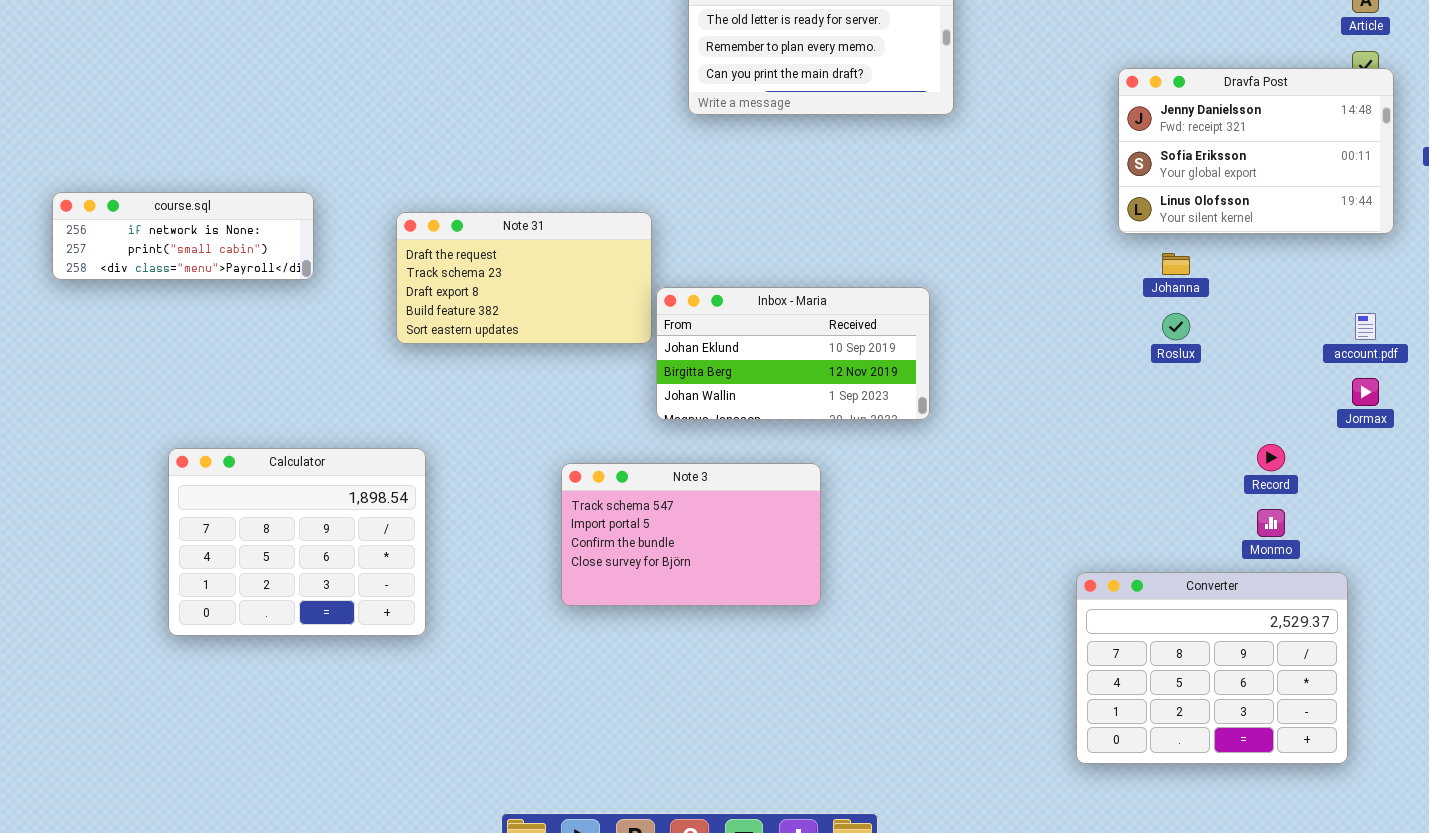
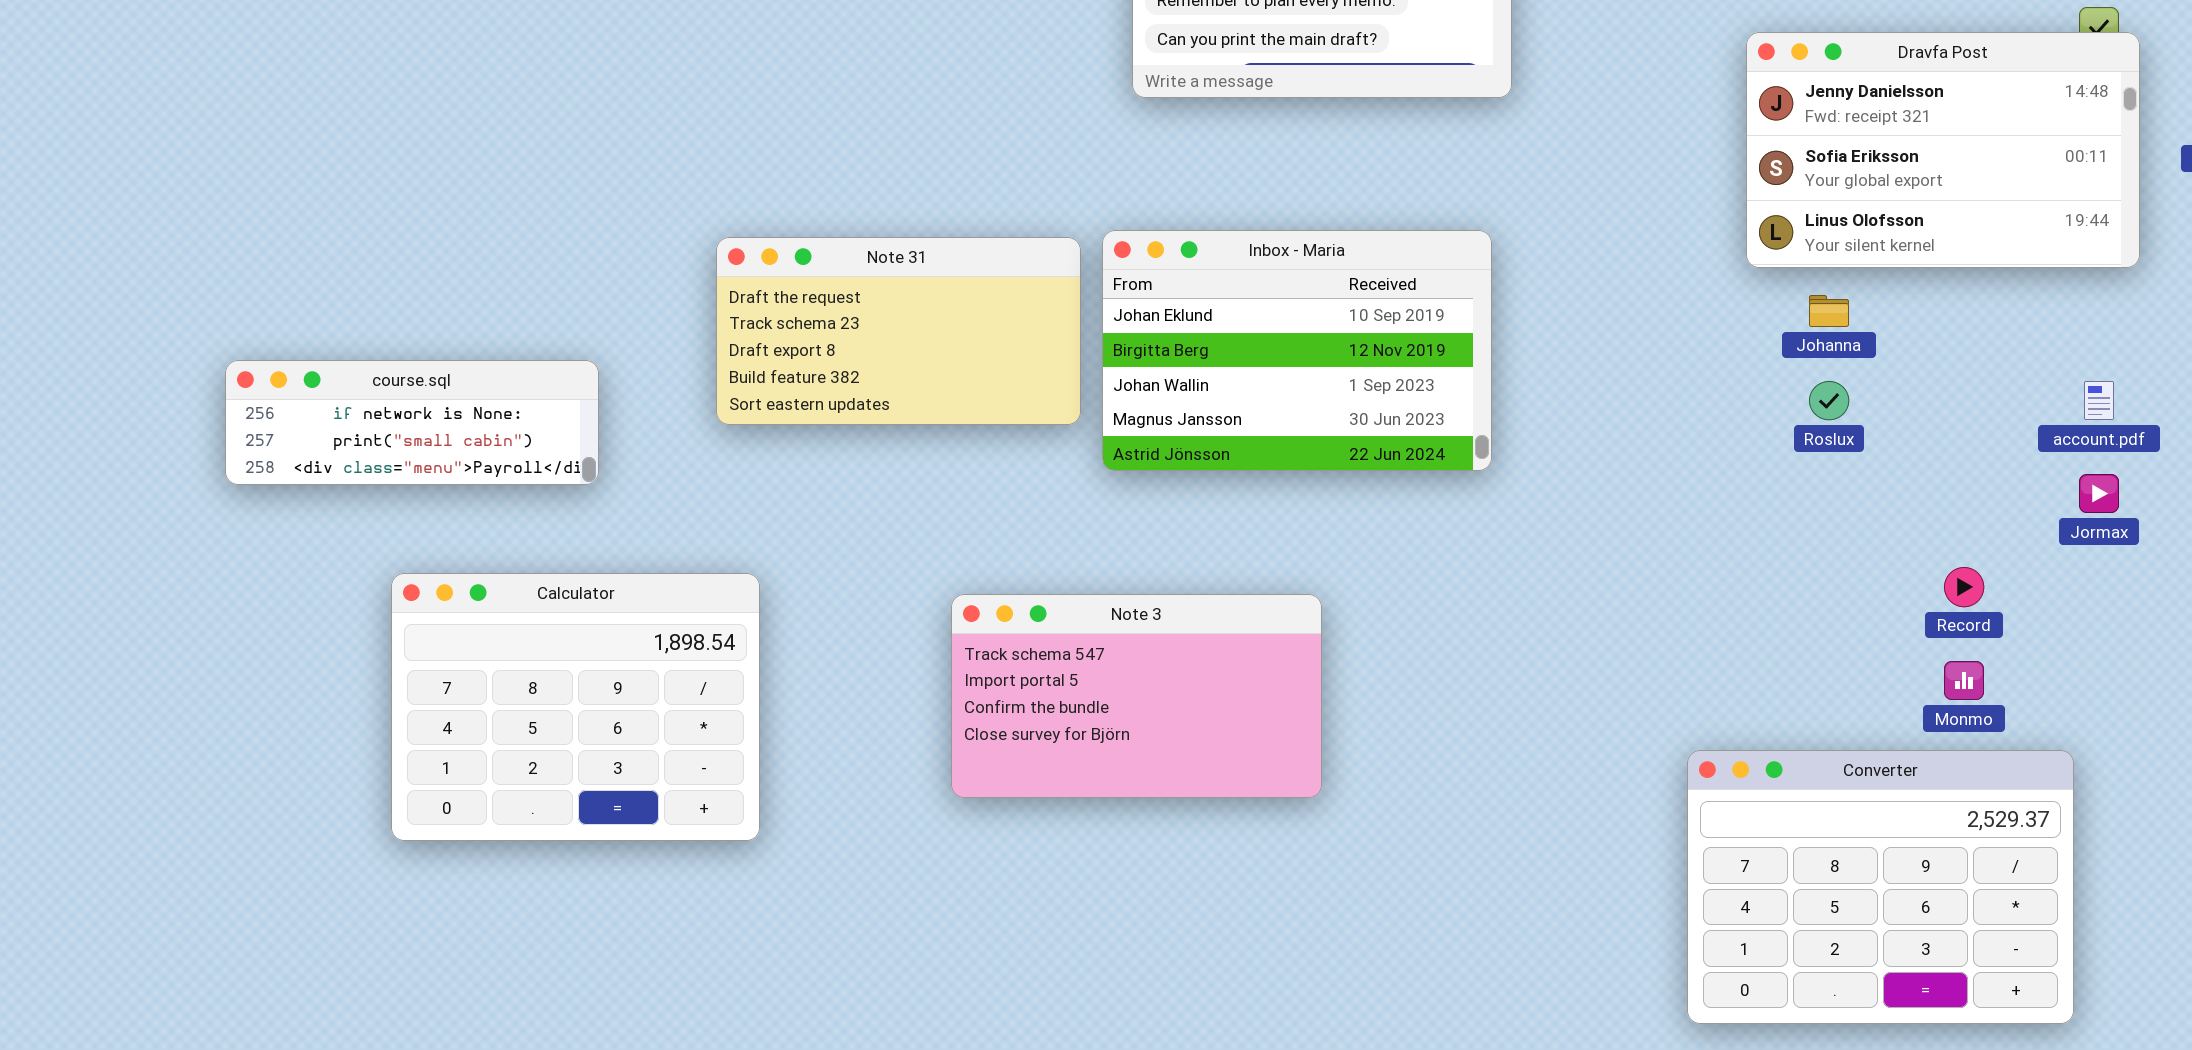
course.sql: [52,192,314,280] -> [225,360,599,485], moved
Inbox - Maria: [656,287,930,420] -> [1102,230,1492,471], moved, resized

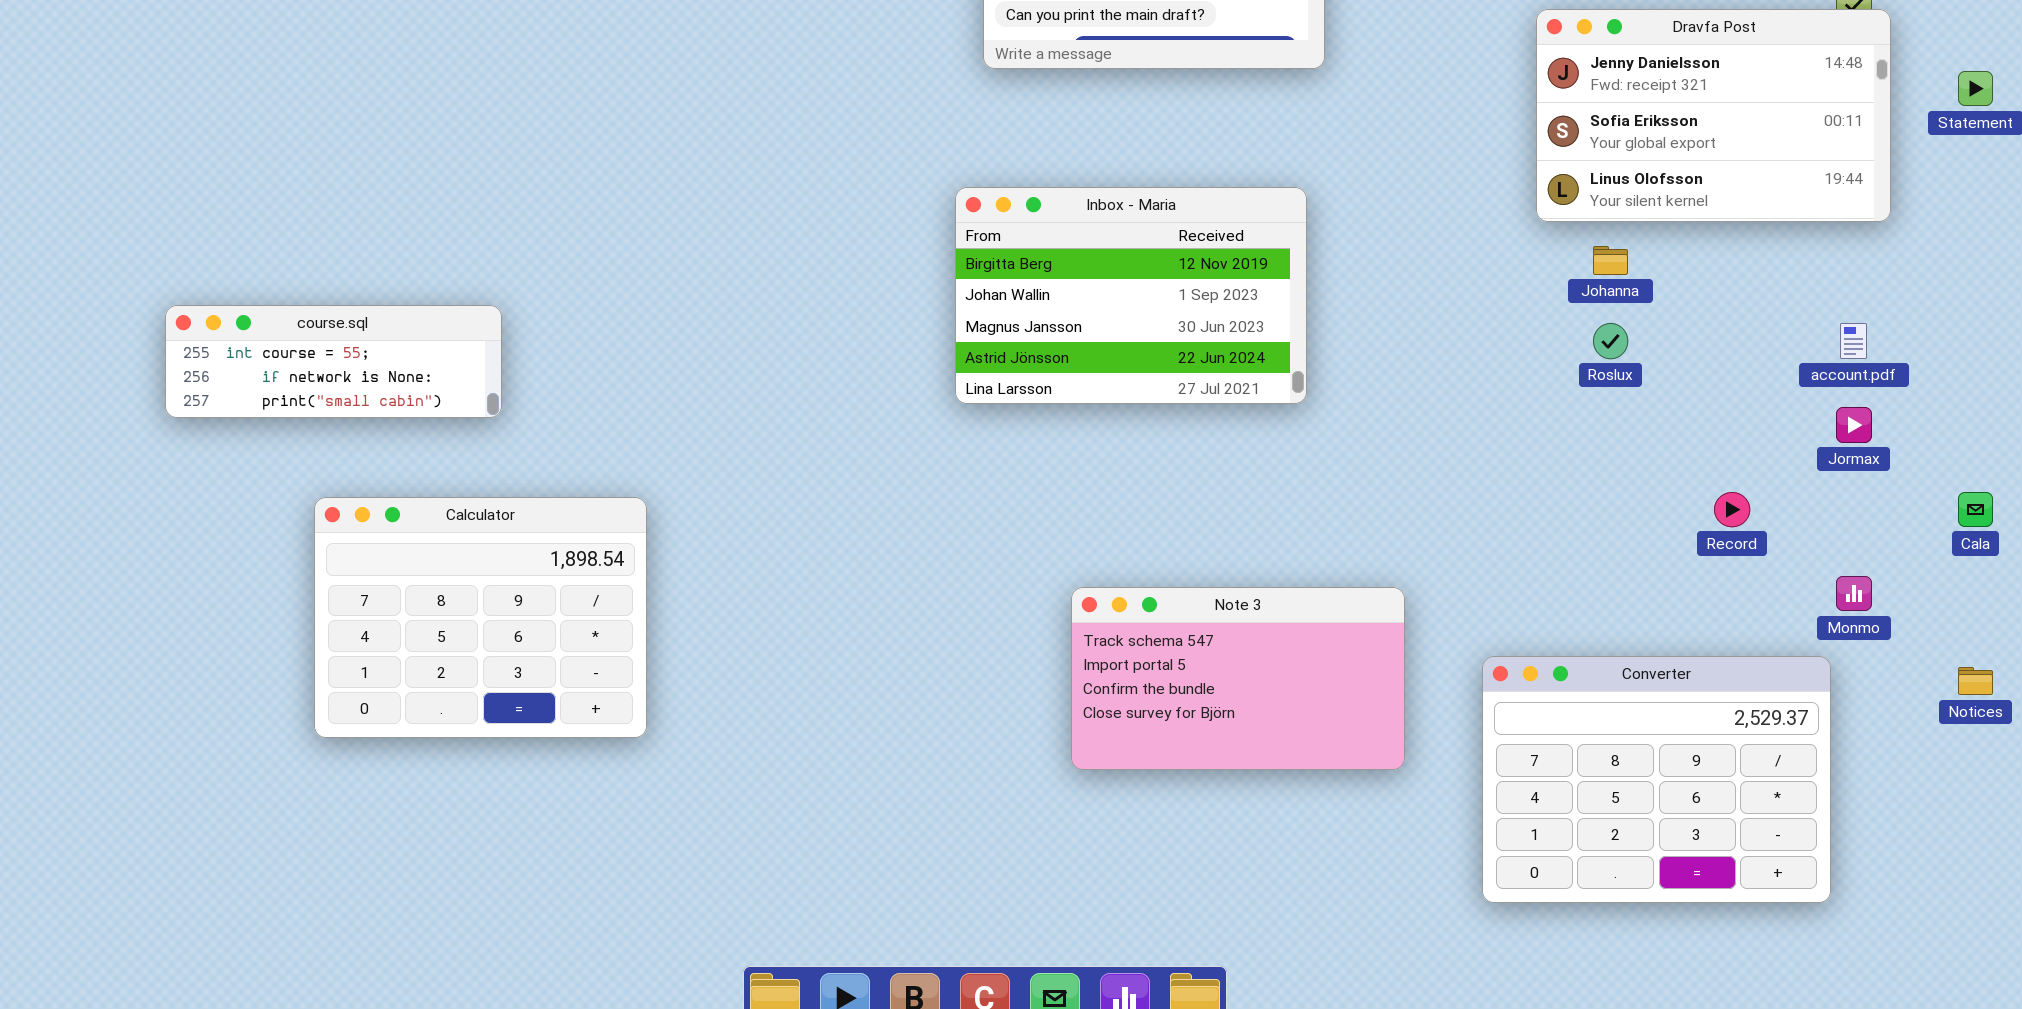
Inbox - Maria: [1102,230,1492,471] -> [955,187,1307,404], scrolled down 1 row
Note 31: [716,237,1081,425] -> none, closed
course.sql: [225,360,599,485] -> [165,305,502,418], scrolled up 1 row
Note 3: [951,594,1322,798] -> [1071,587,1405,770], moved
Monmo: [1944,661,1984,700] -> [1836,576,1872,611], moved

